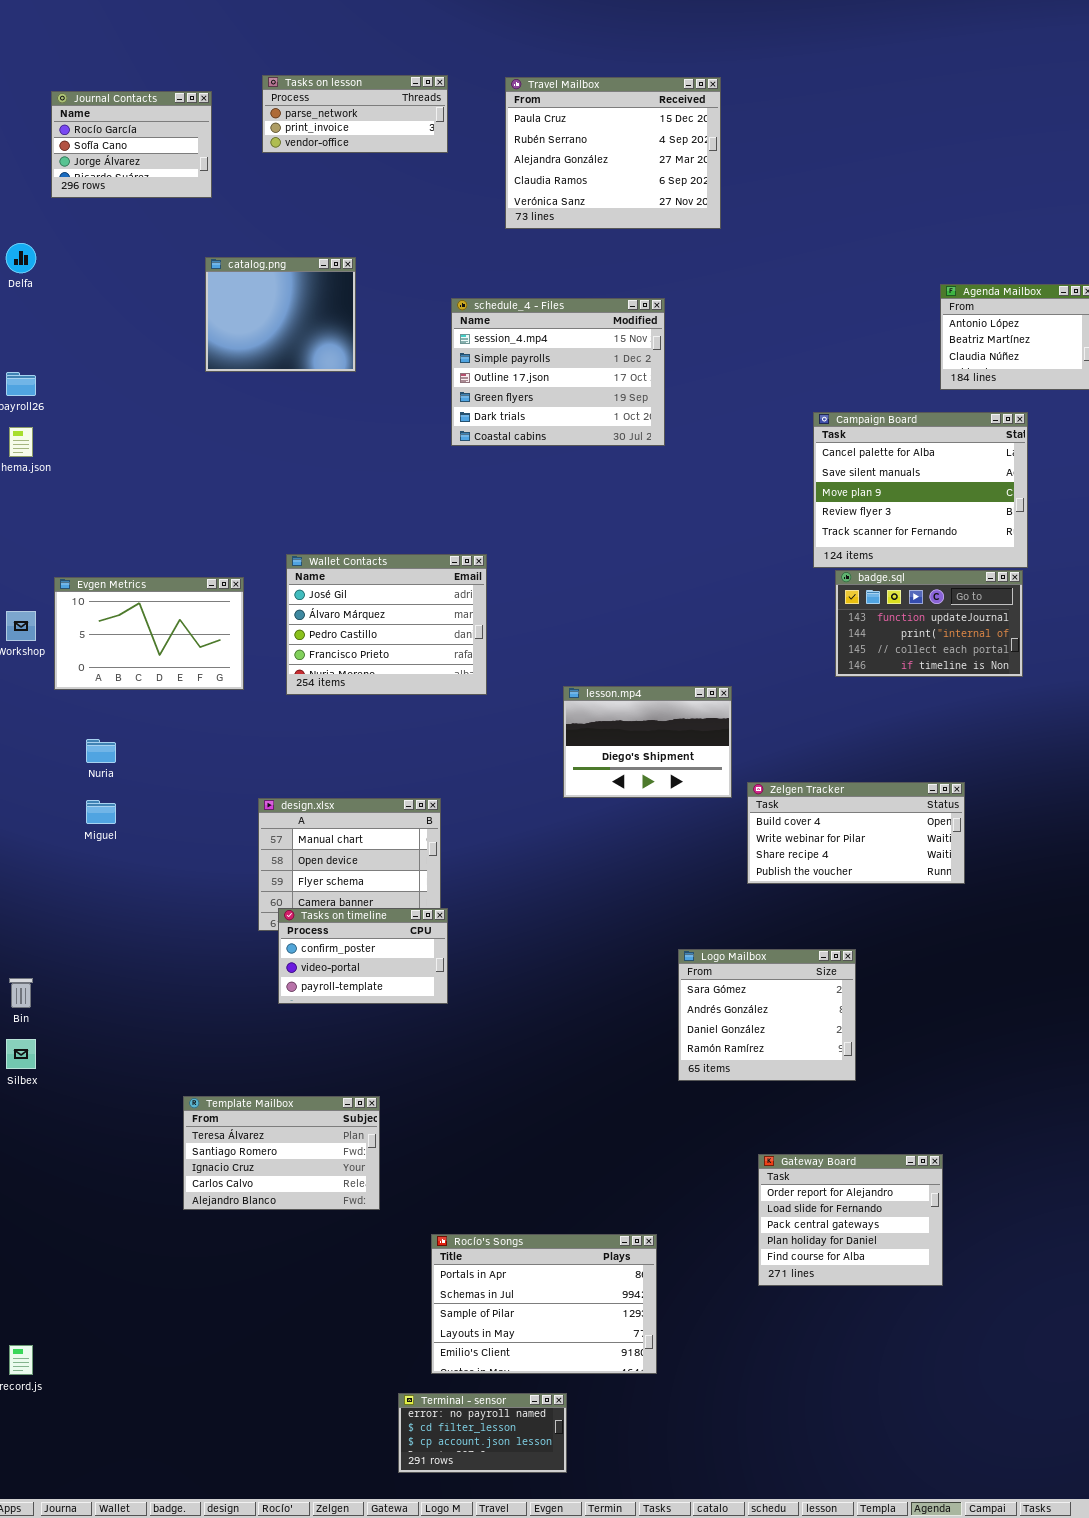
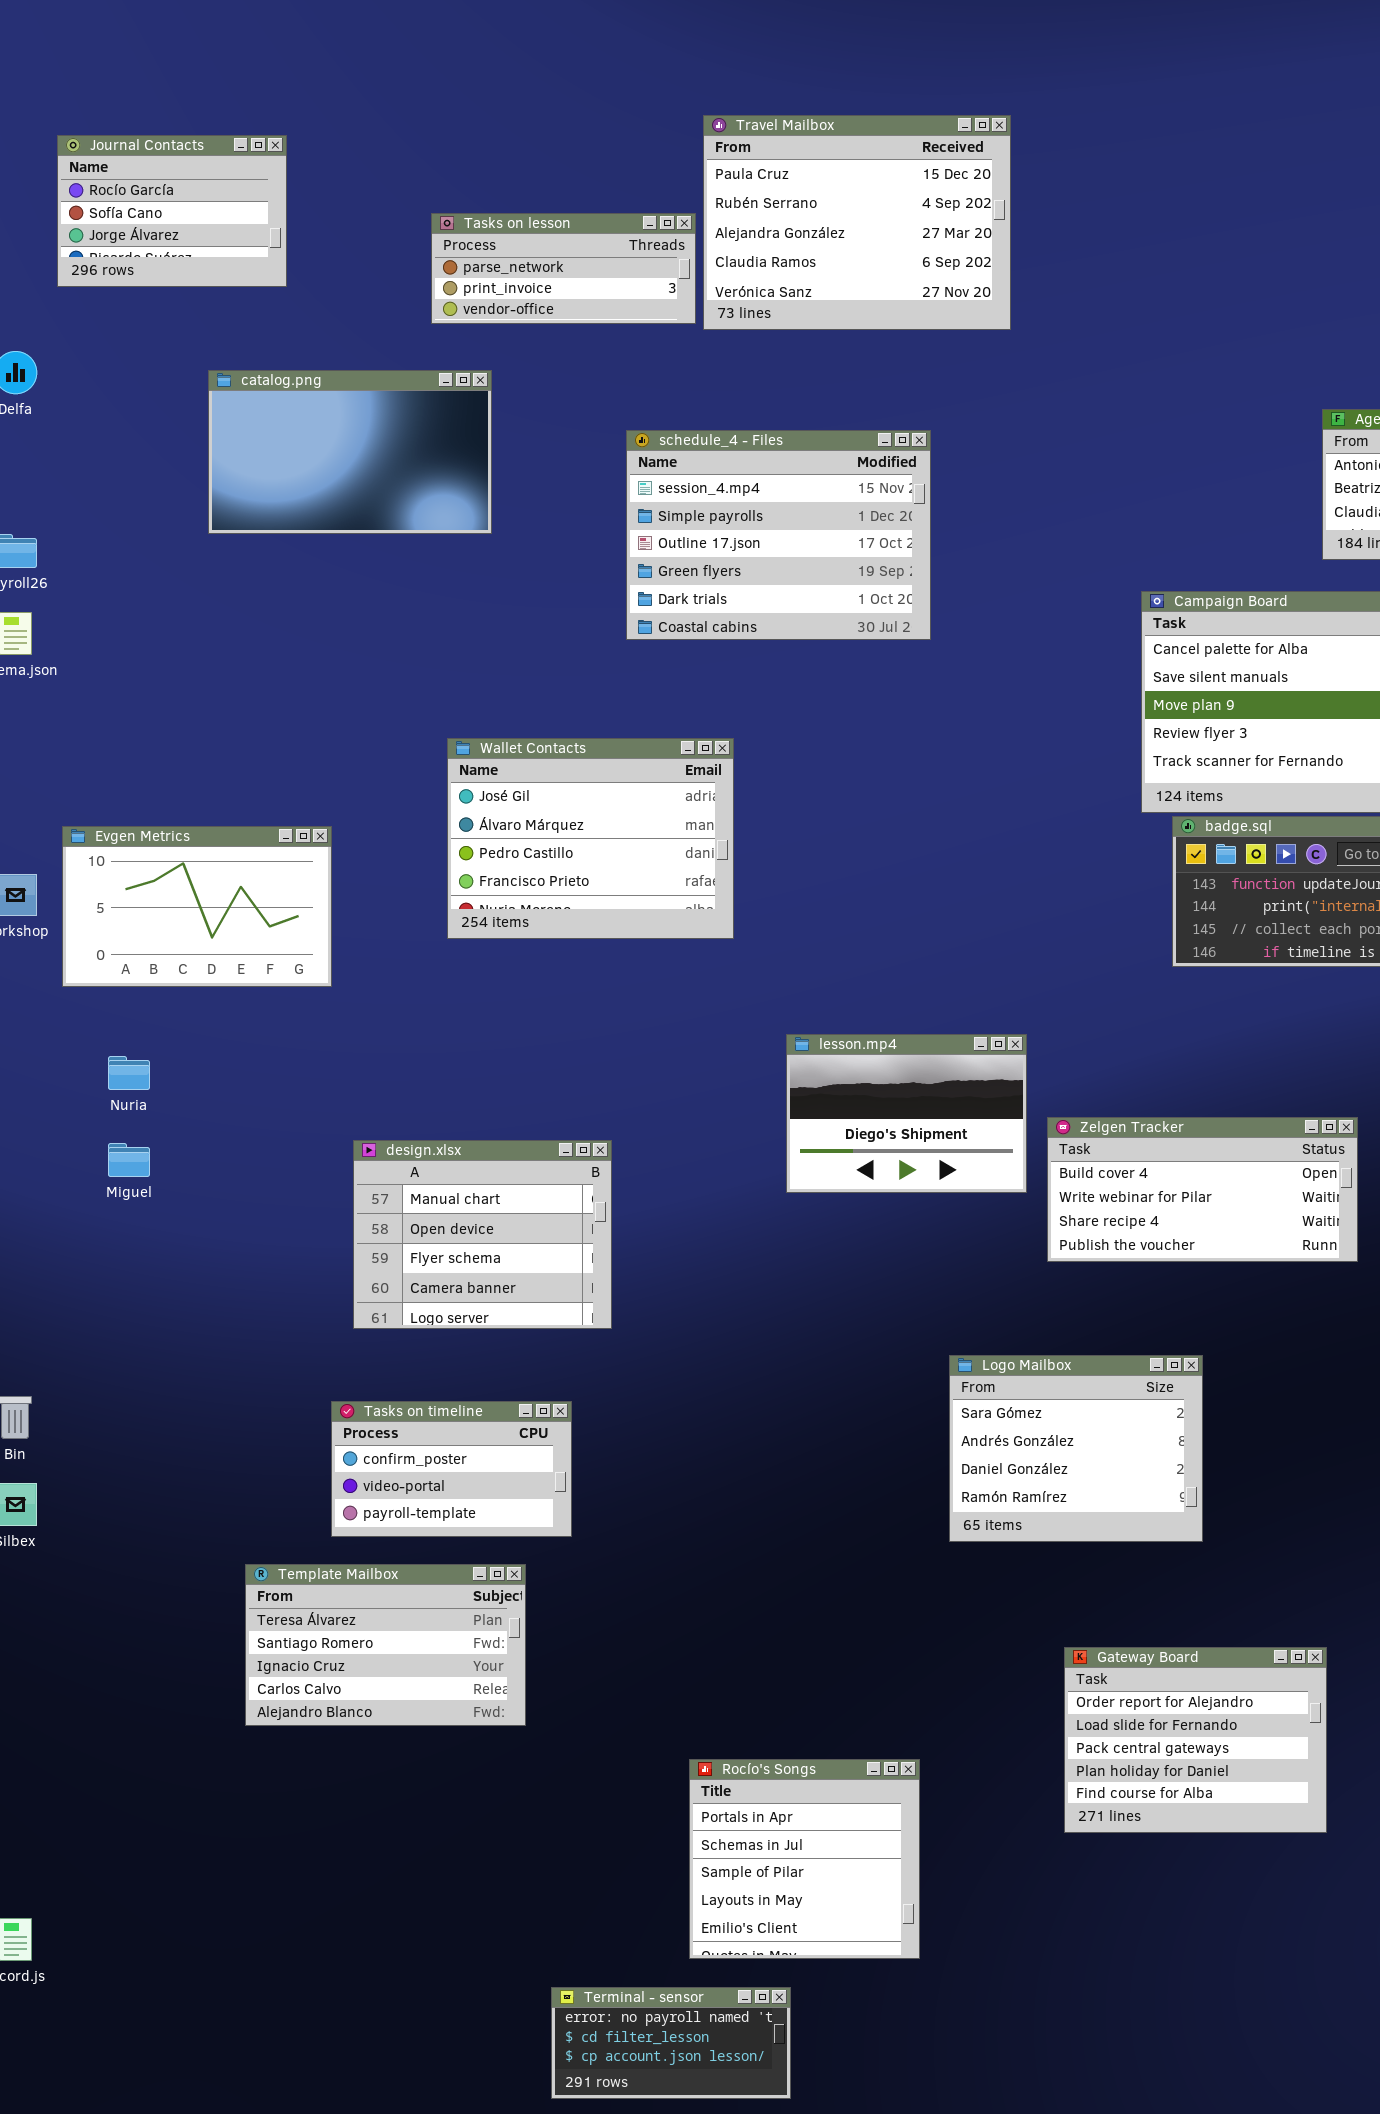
Tasks on lesson: [262,75,448,153] -> [431,213,696,324], moved
catalog.png: [205,257,356,372] -> [208,370,492,534], resized
Wallet Contacts: [286,554,487,695] -> [447,738,734,939], moved
lesson.mp4: [563,686,732,798] -> [786,1034,1027,1193], moved
Tasks on timeline: [278,908,448,1004] -> [331,1401,572,1537], moved
Rocío's Songs: [431,1234,657,1374] -> [689,1759,920,1959], resized

